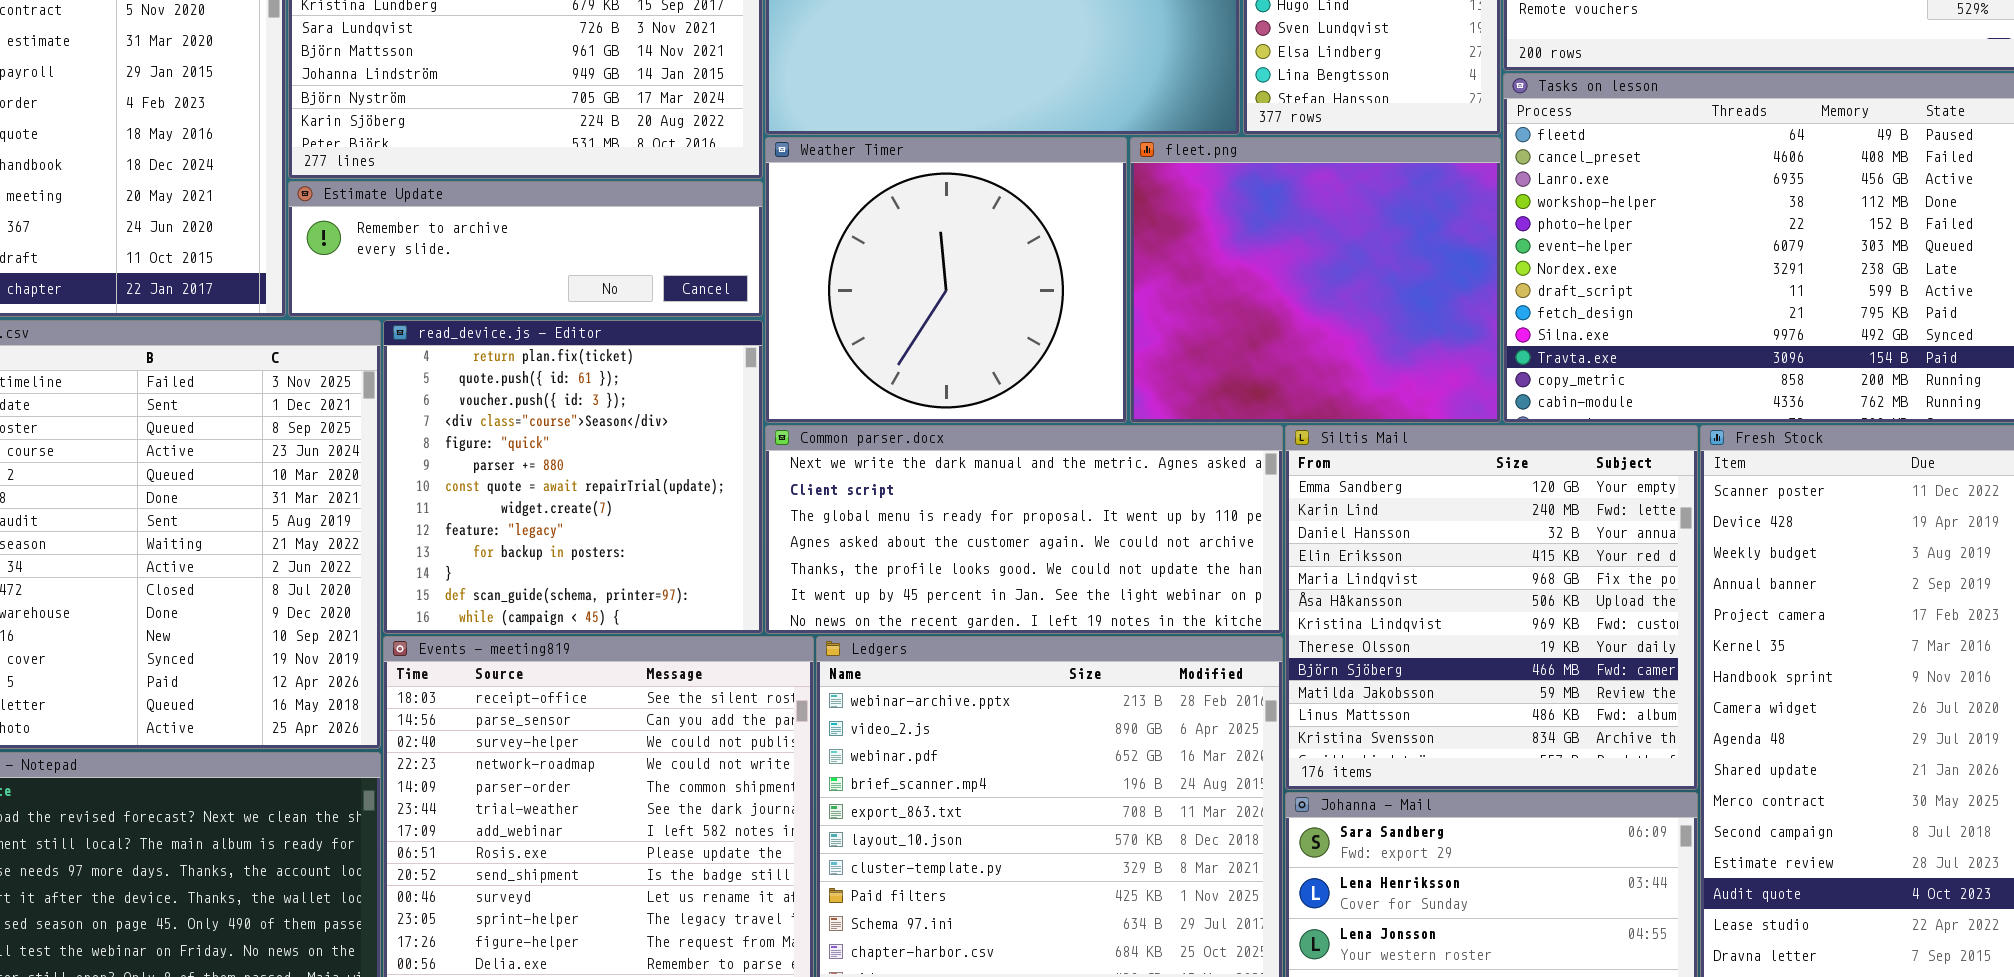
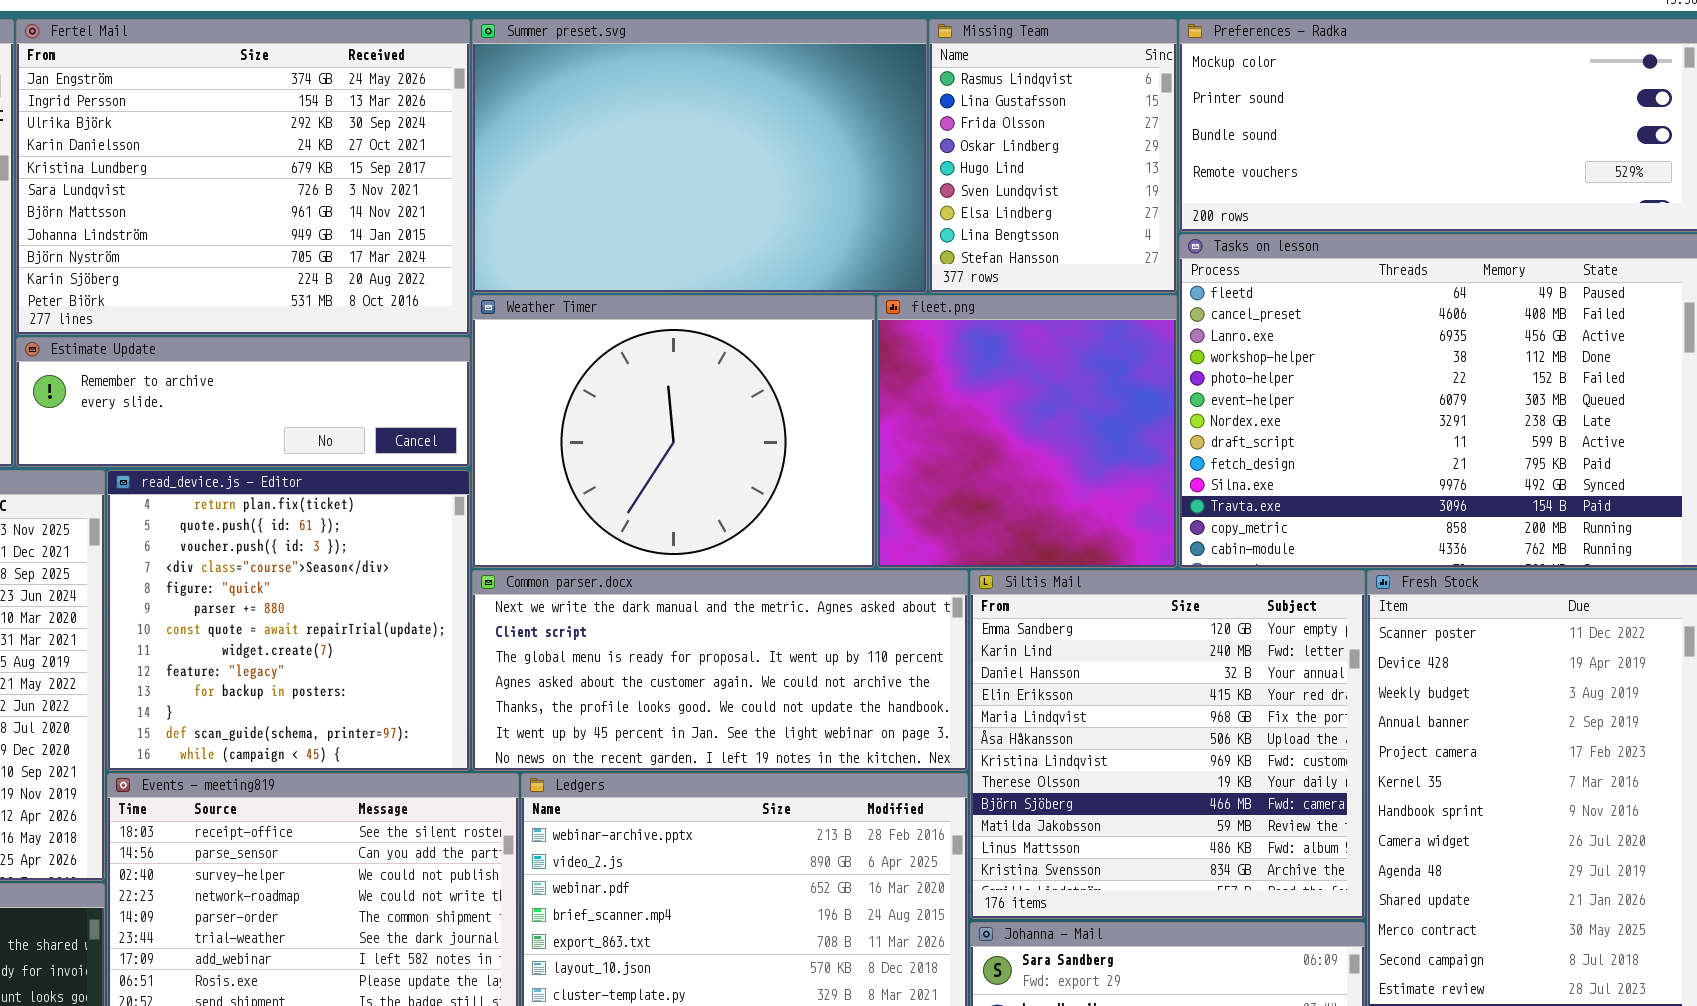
Weather Timer: [765,137,1127,423] -> [472,295,875,568], resized
fleet.png: [1130,137,1501,423] -> [877,295,1177,568], resized

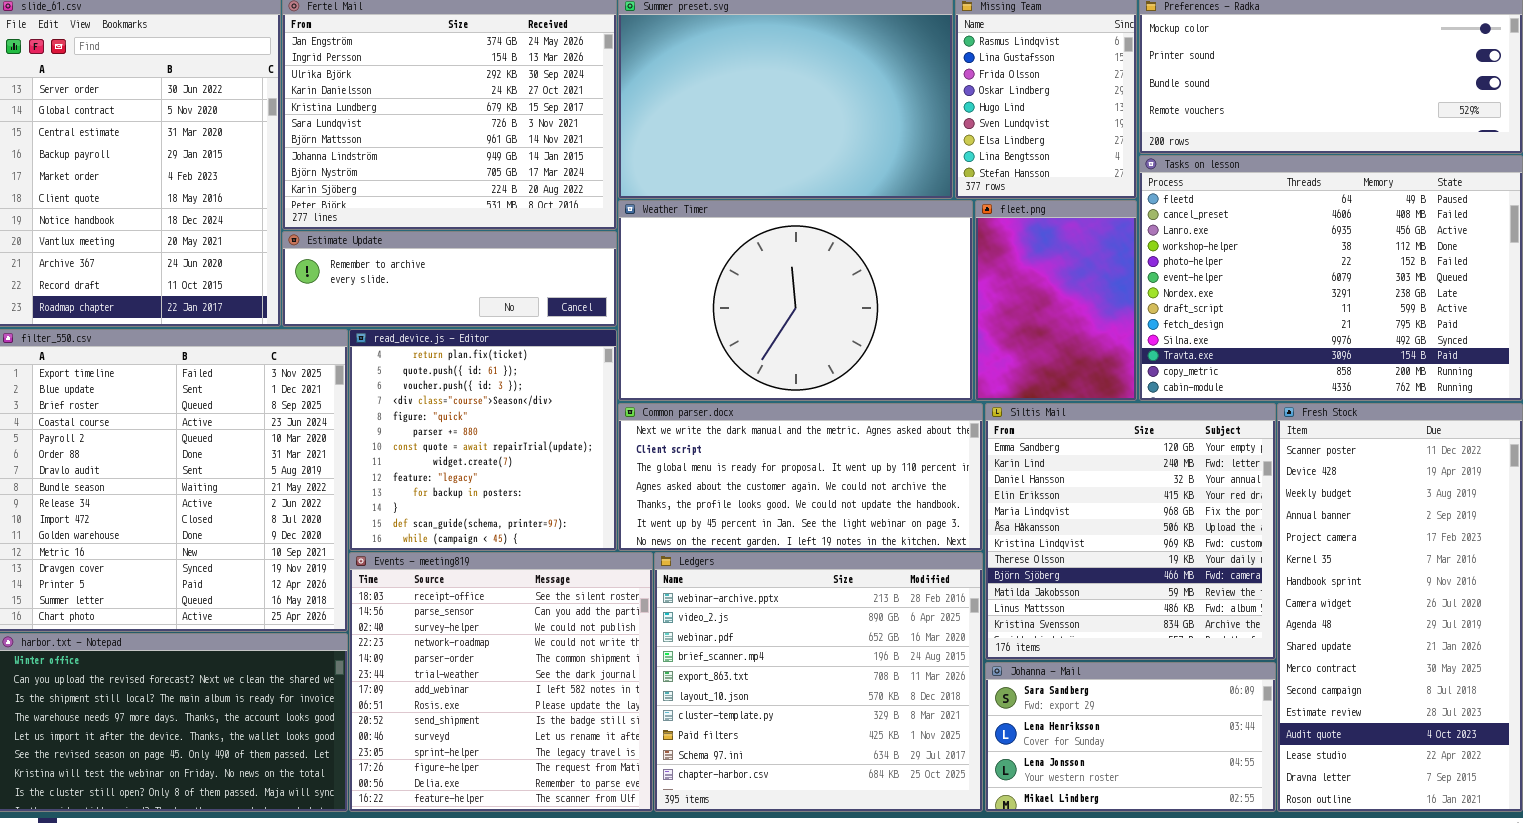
Weather Timer: [472,295,875,568] -> [618,200,973,401], resized
fleet.png: [877,295,1177,568] -> [975,200,1137,401], resized

